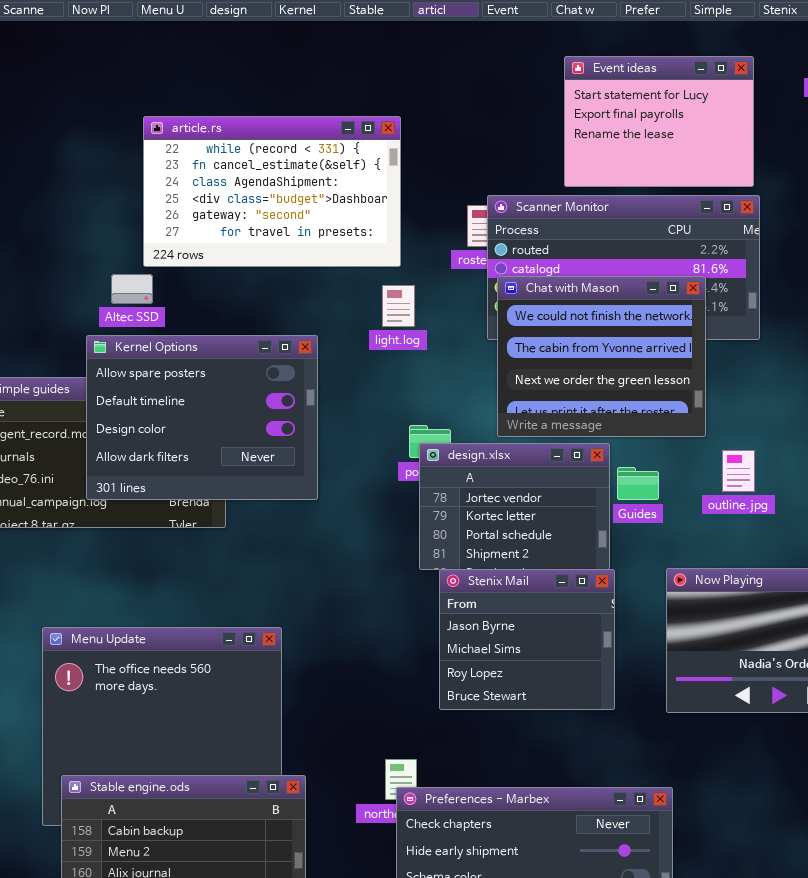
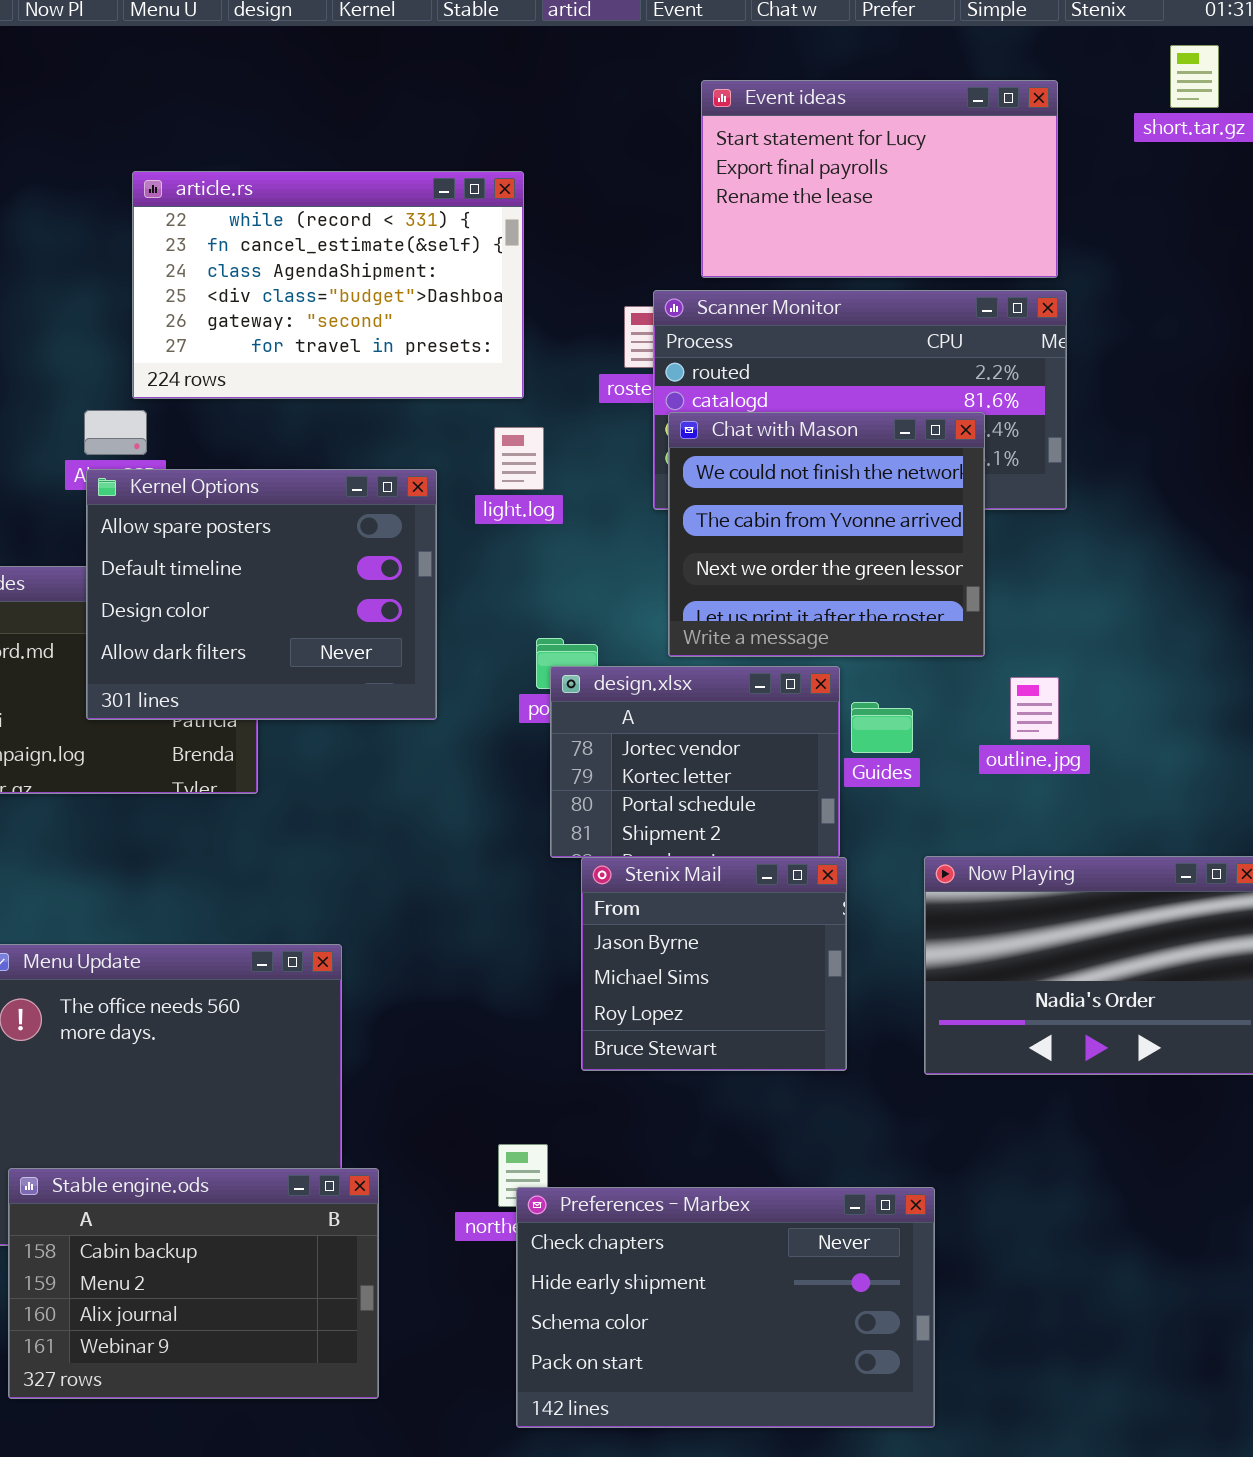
Event ideas: [564,56,754,187] -> [701,80,1058,278], resized
Kernel Options: [86,335,318,500] -> [86,469,437,720], moved

